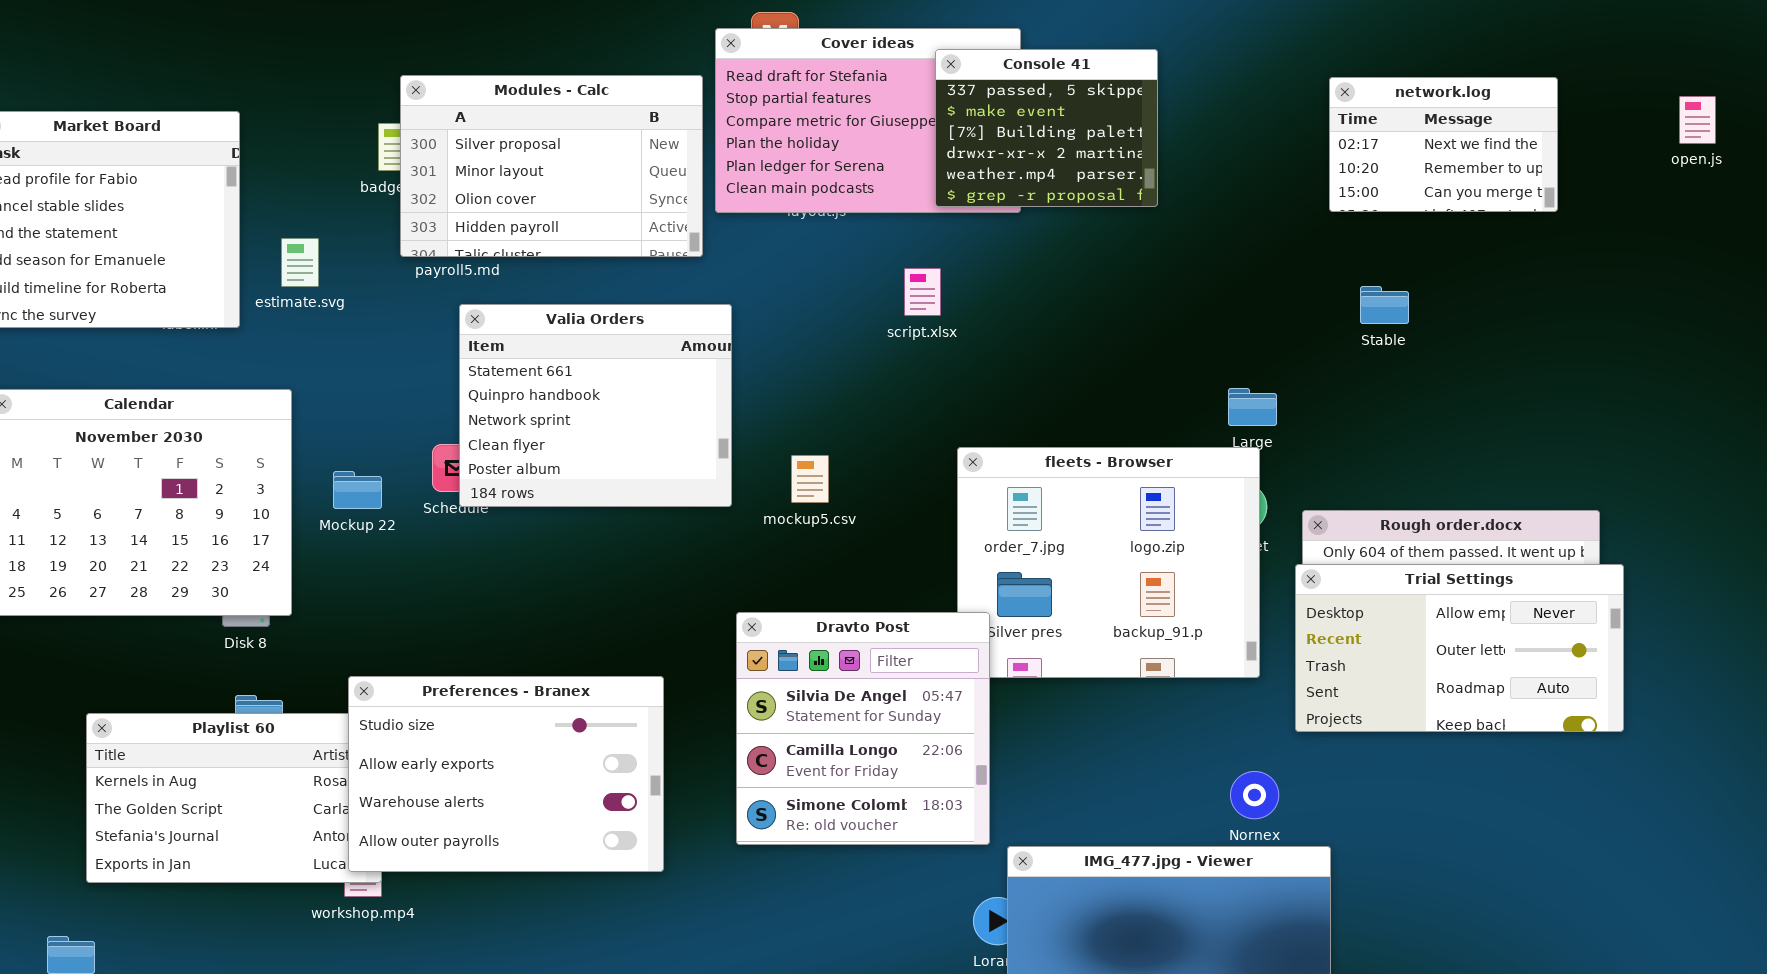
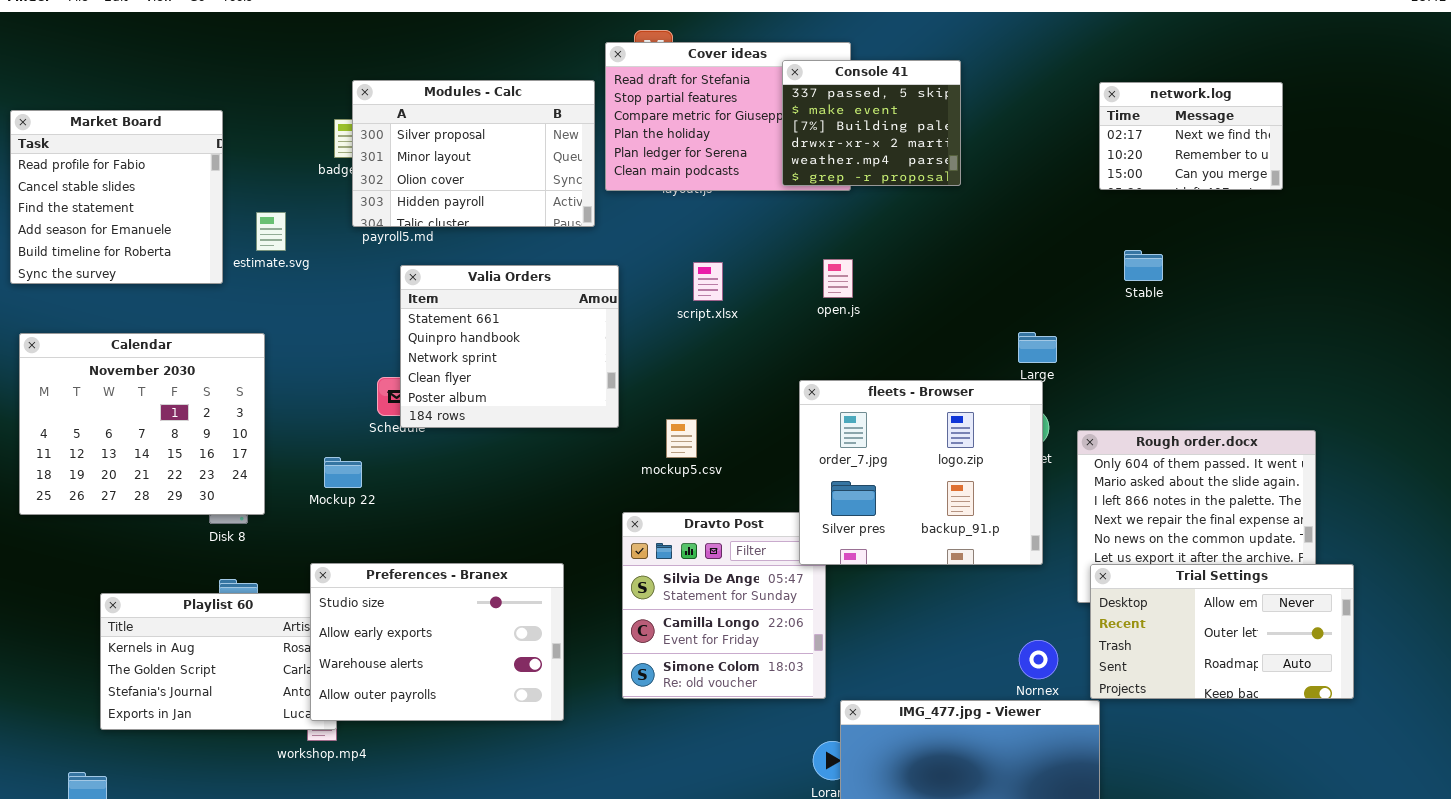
open.js: [1679,96,1716,144] -> [823,259,853,298], moved
script.xlsx: [904,268,941,316] -> [693,262,723,301], moved
fleets - Browser: [957,447,1260,678] -> [799,380,1043,565], raised
mockup5.csv: [791,455,829,503] -> [666,419,697,458], moved
Mockup 22: [333,471,382,509] -> [324,457,362,488], moved
Trial Settings: [1295,564,1624,732] -> [1090,564,1354,699], moved

